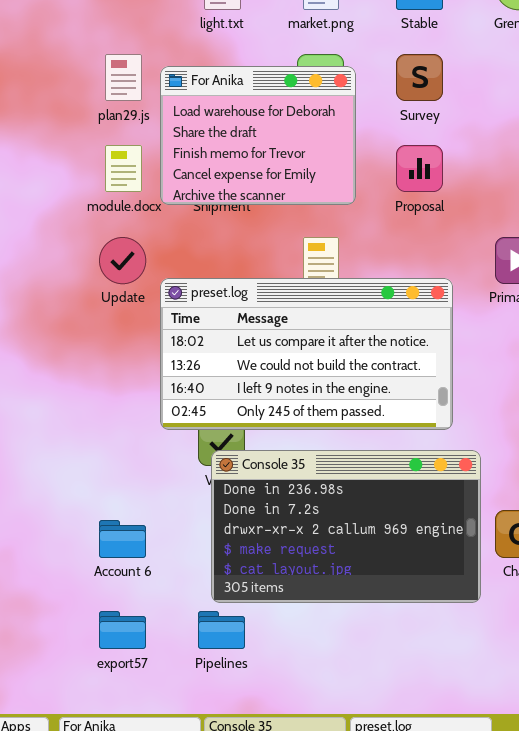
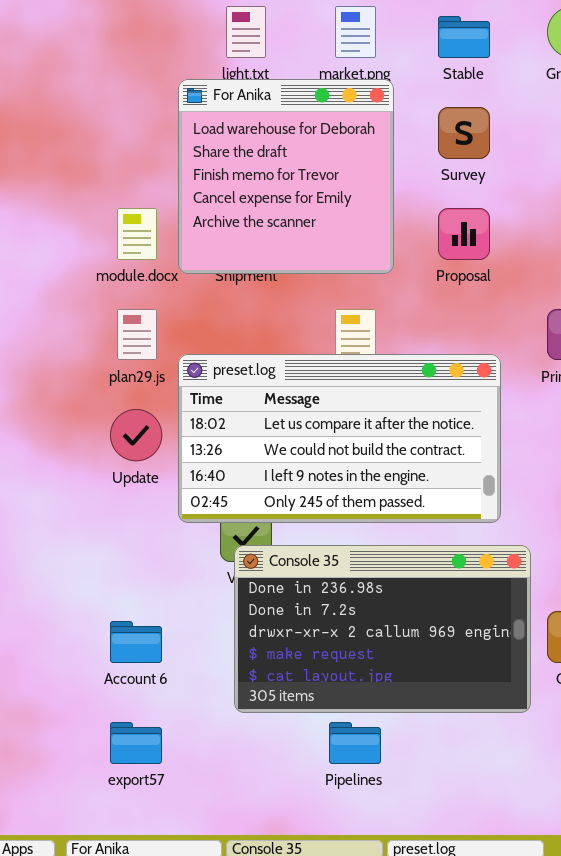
plan29.js: [105,54,142,101] -> [117,309,157,360], moved
For Anika: [160,66,356,205] -> [178,79,394,274], resized
Update: [99,237,146,284] -> [110,409,162,461], moved
Pipelines: [198,611,245,649] -> [329,722,381,764], moved

